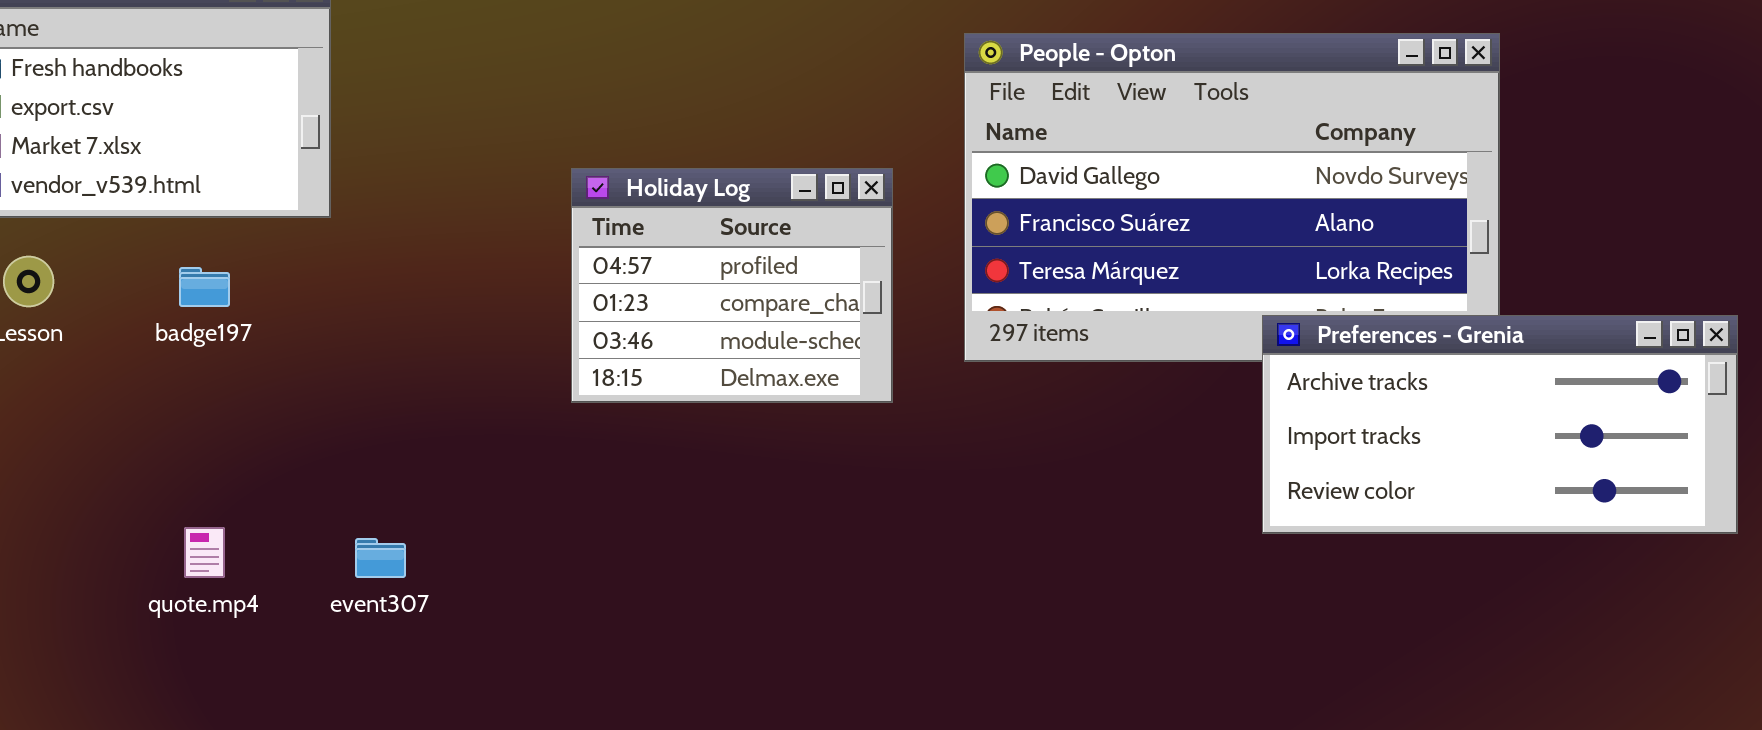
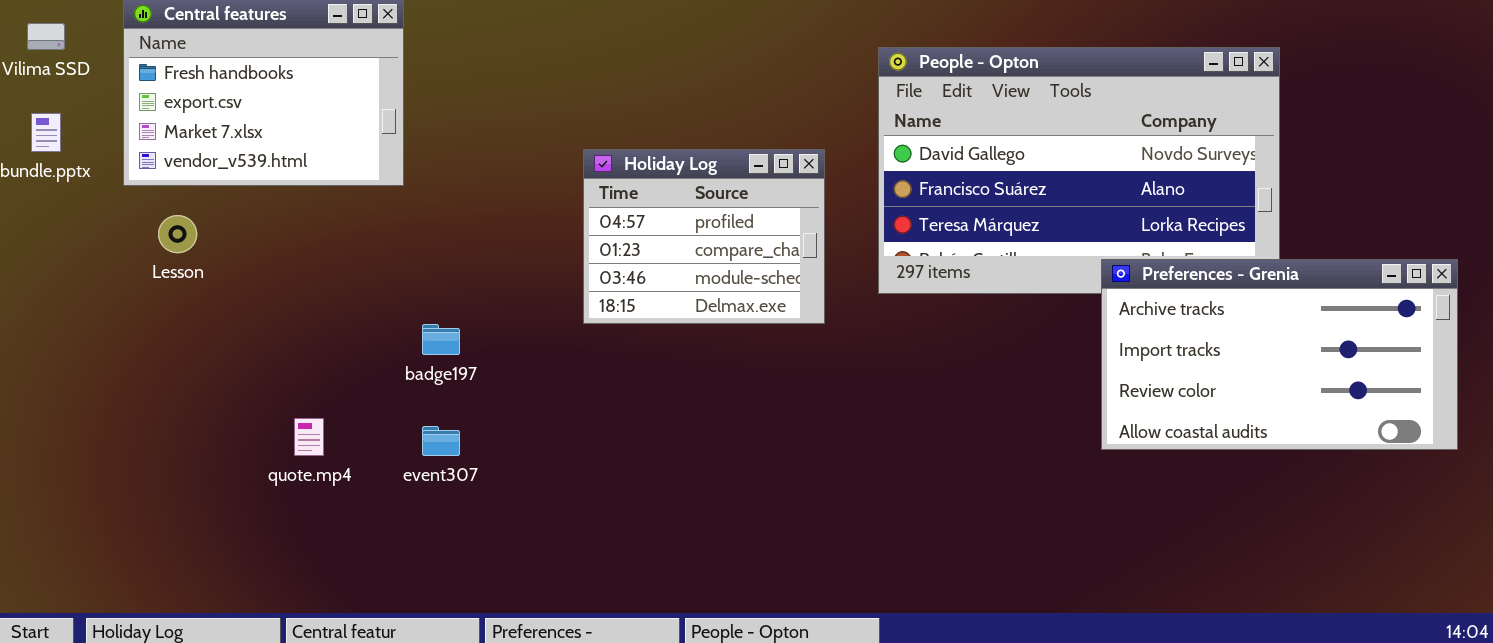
badge197: [179,267,230,307] -> [422,324,460,355], moved
Preferences - Grenia: [1262,315,1738,534] -> [1101,259,1458,450], resized

